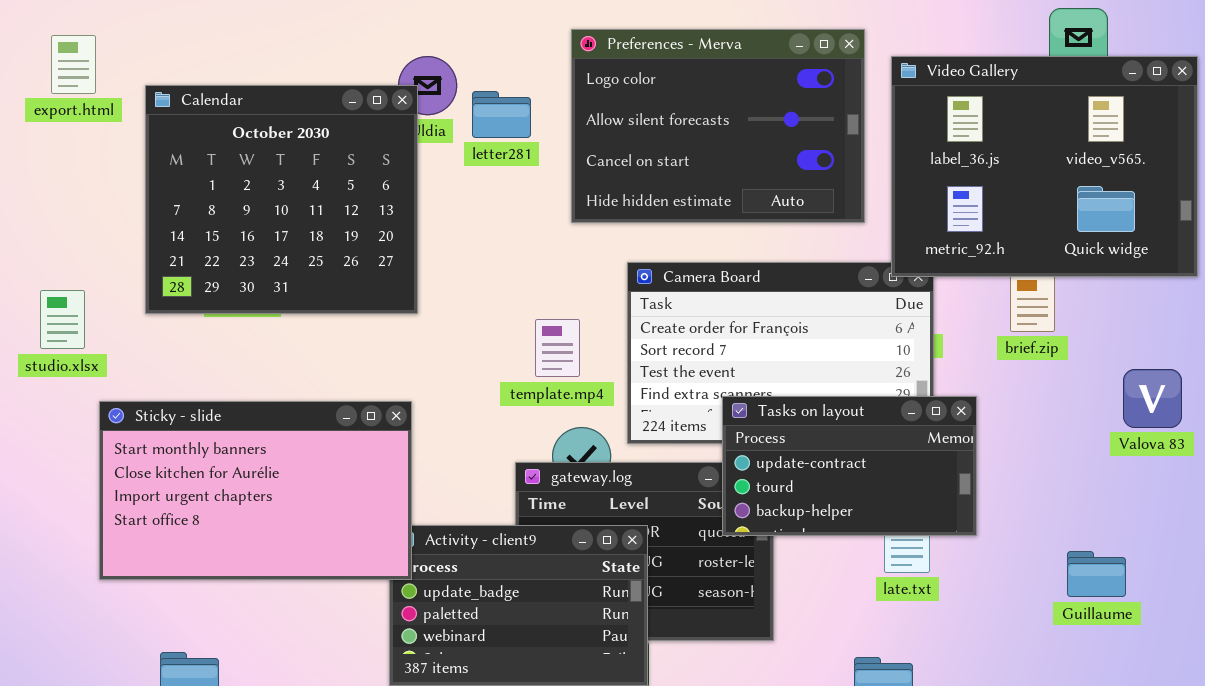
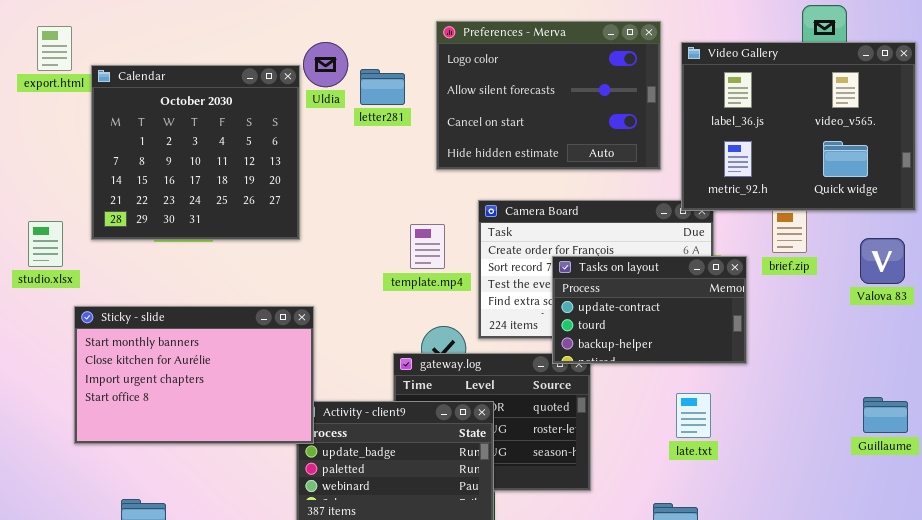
Calendar: [145,85,418,314] -> [91,65,300,240], moved
template.mp4: [535,319,580,377] -> [410,224,445,269], moved
Valova 83: [1123,369,1182,428] -> [860,238,905,284], moved
Tasks on layout: [722,396,977,536] -> [552,256,747,364], moved
Guillaume: [1067,551,1126,597] -> [863,397,908,433], moved

